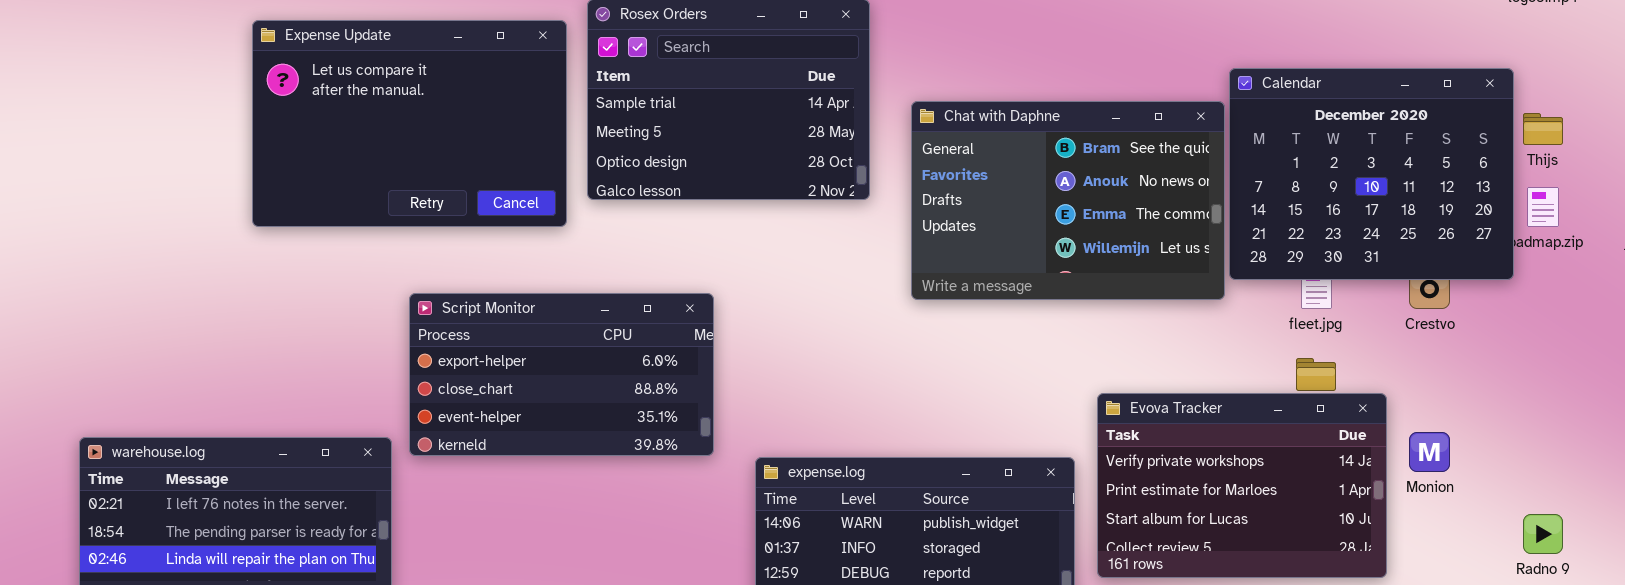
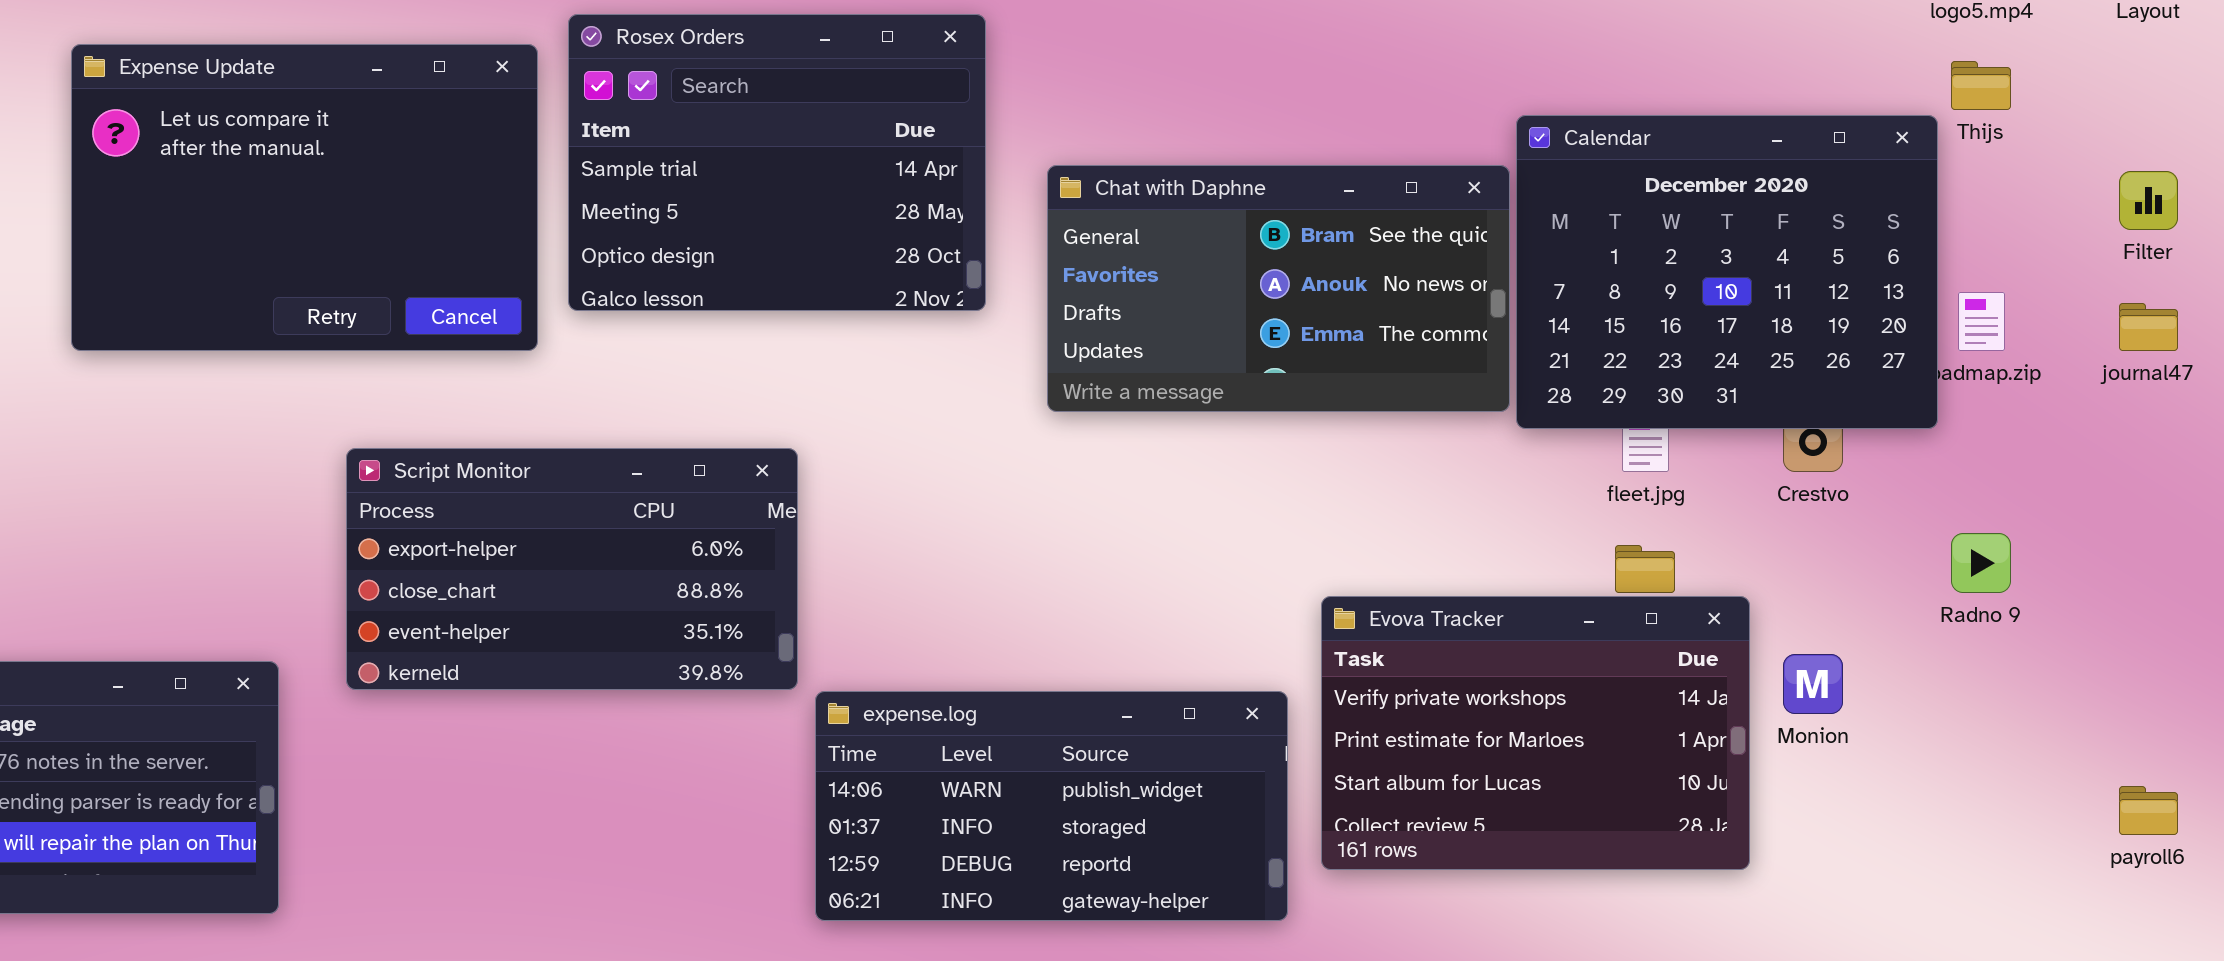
Chat with Daphne: [911,101,1225,300] -> [1047,165,1510,412], resized
Thijs: [1523,113,1563,145] -> [1951,61,2011,110], moved
Script Monitor: [409,293,714,456] -> [346,448,798,690], moved
Radno 9: [1523,514,1563,554] -> [1951,533,2011,593], moved

